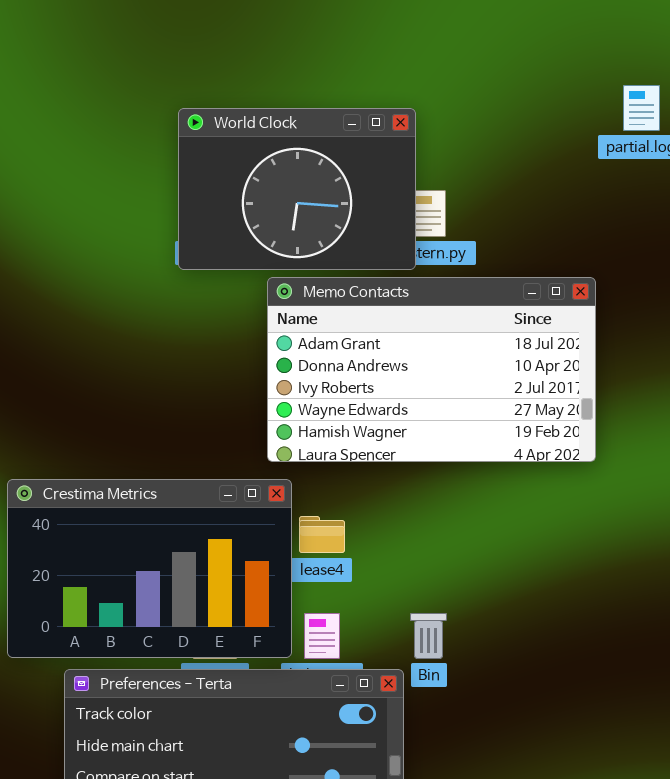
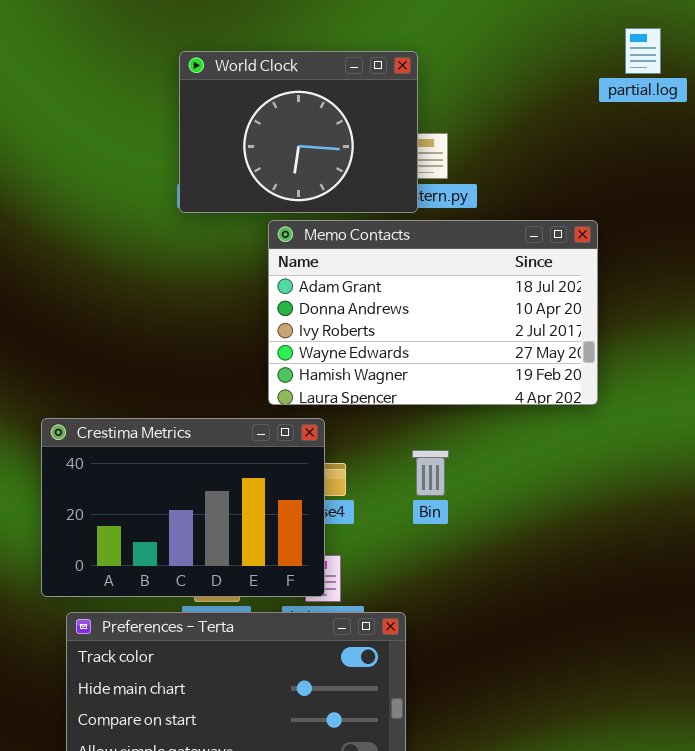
Crestima Metrics: [7,479,292,658] -> [41,418,325,597], moved
Bin: [410,613,447,659] -> [412,450,449,496], moved

